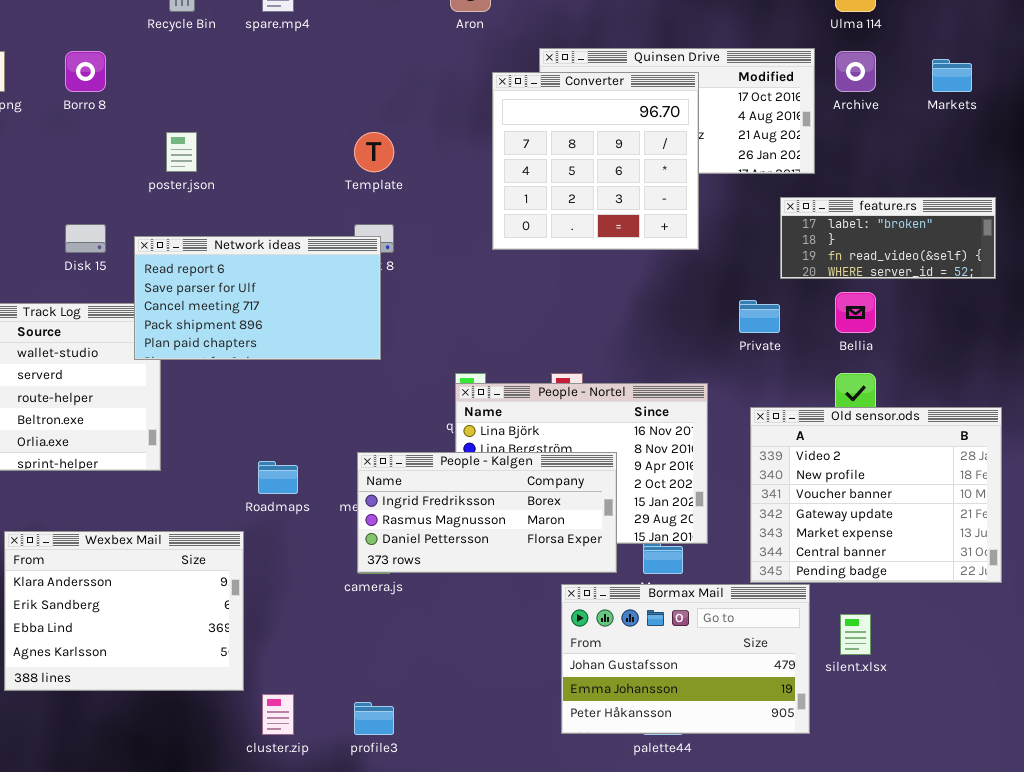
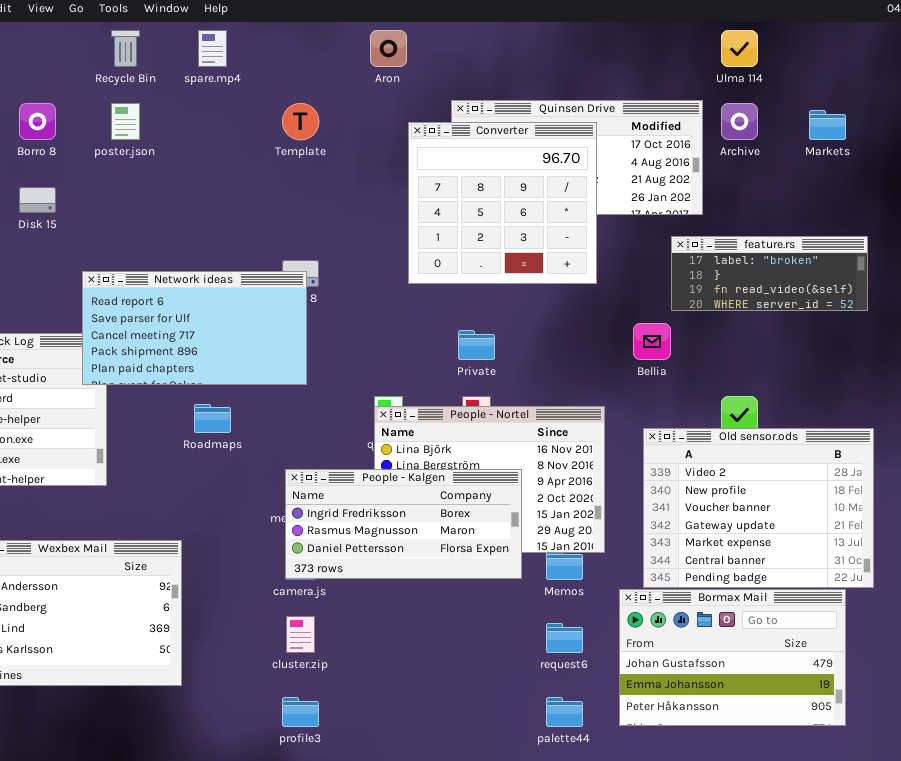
poster.json: [166,132,197,172] -> [111,103,140,140], moved
Template: [354,132,394,172] -> [282,103,319,140], moved
Disk 15: [65,224,106,253] -> [19,187,56,213], moved
Bellia: [835,292,876,333] -> [633,323,671,360], moved
Private: [739,300,780,333] -> [458,330,495,360], moved
Roadmaps: [258,461,298,494] -> [194,404,231,433], moved
Bormax Mail: [561,584,810,734] -> [619,589,846,726], moved
cluster.zip: [262,694,294,735] -> [286,616,315,653], moved

